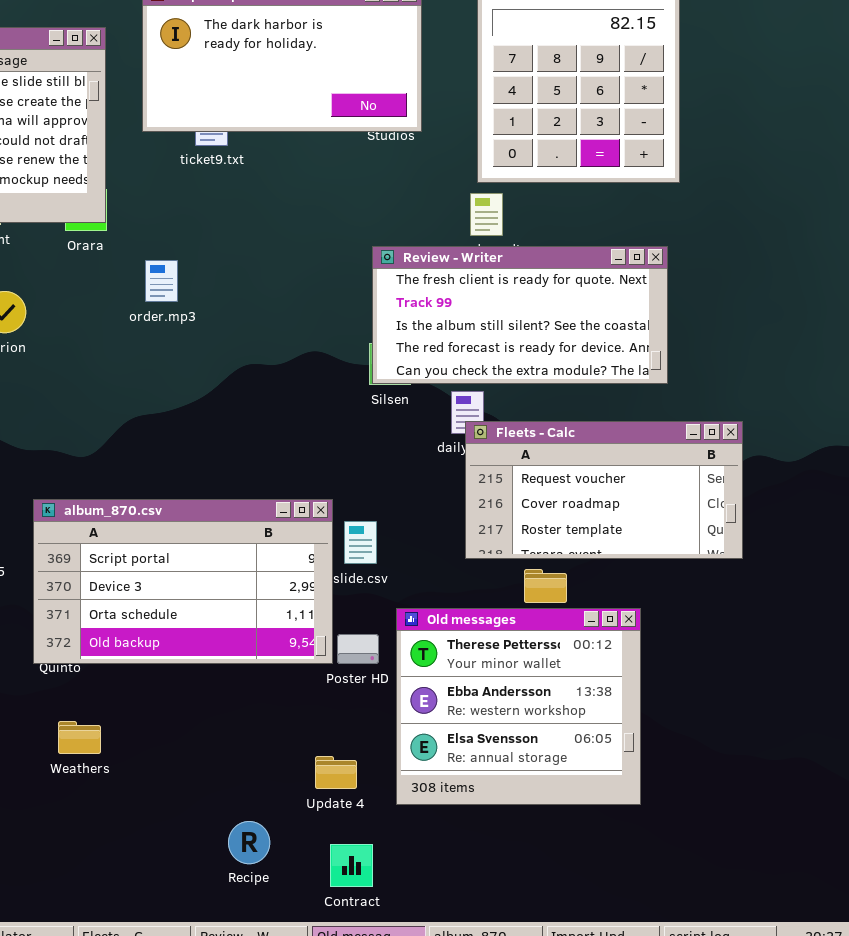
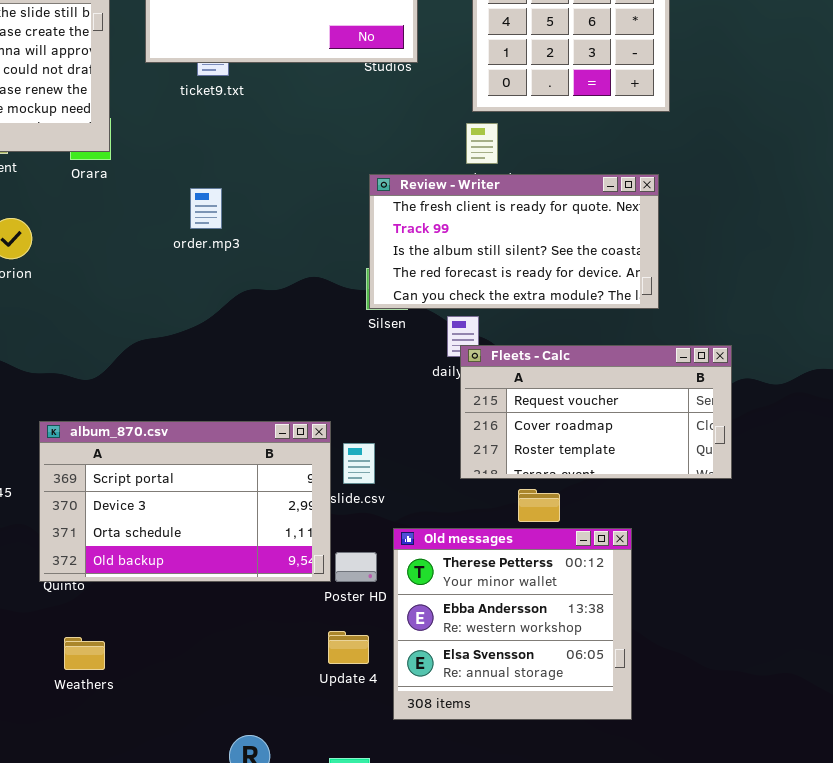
order.mp3: [145,260,178,302] -> [190,188,222,229], moved
Update 4: [315,756,357,789] -> [328,631,369,664], moved

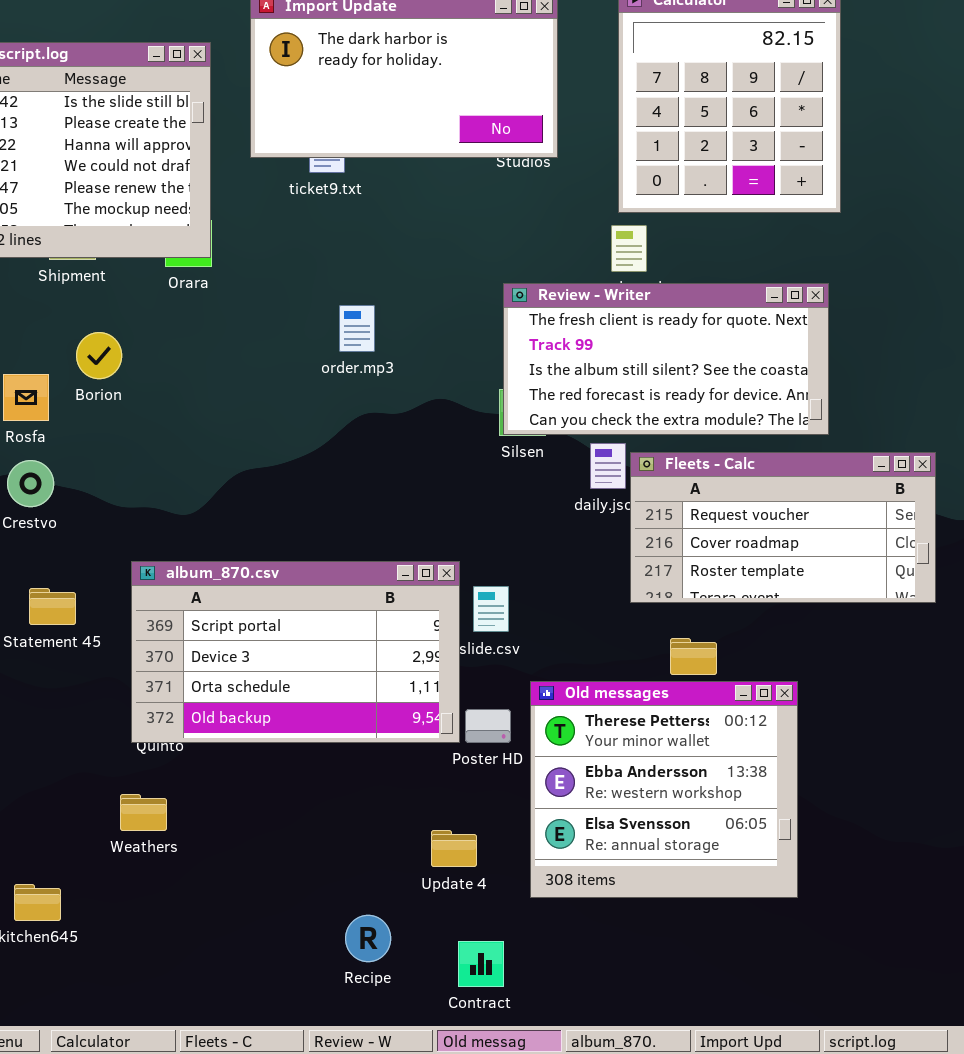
order.mp3: [190,188,222,229] -> [339,305,375,352], moved
Fleets - Calc: [460,345,732,479] -> [630,452,936,603], moved
Update 4: [328,631,369,664] -> [431,830,477,867], moved
Weathers: [64,637,105,670] -> [120,794,167,831], moved

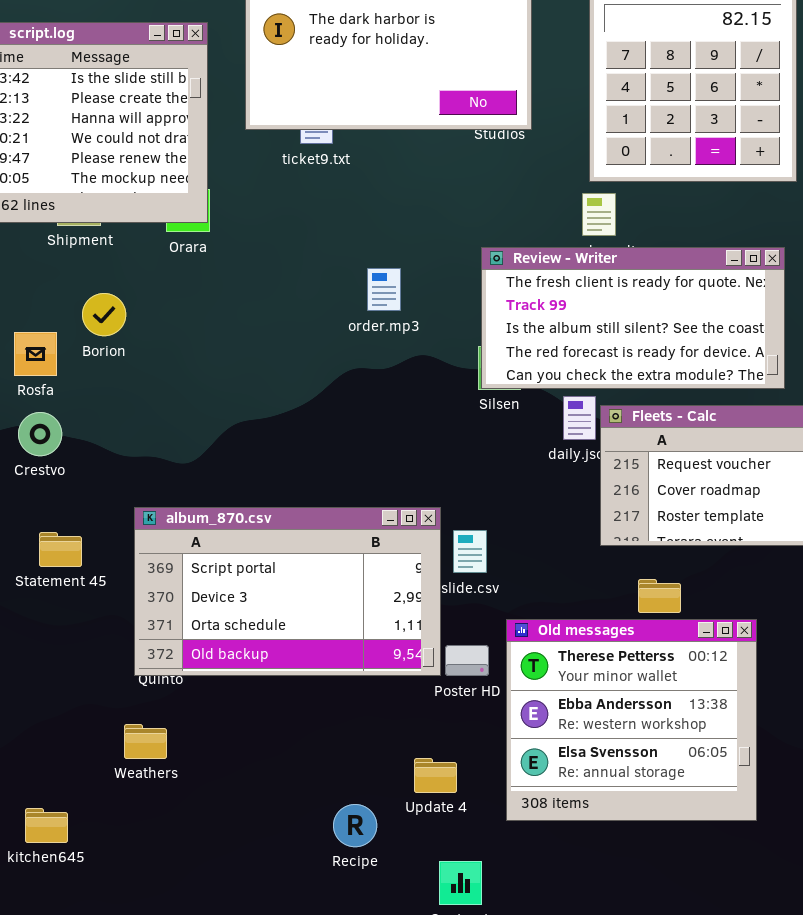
order.mp3: [339,305,375,352] -> [367,268,401,311], moved
Recipe: [345,915,391,962] -> [333,804,377,847], moved

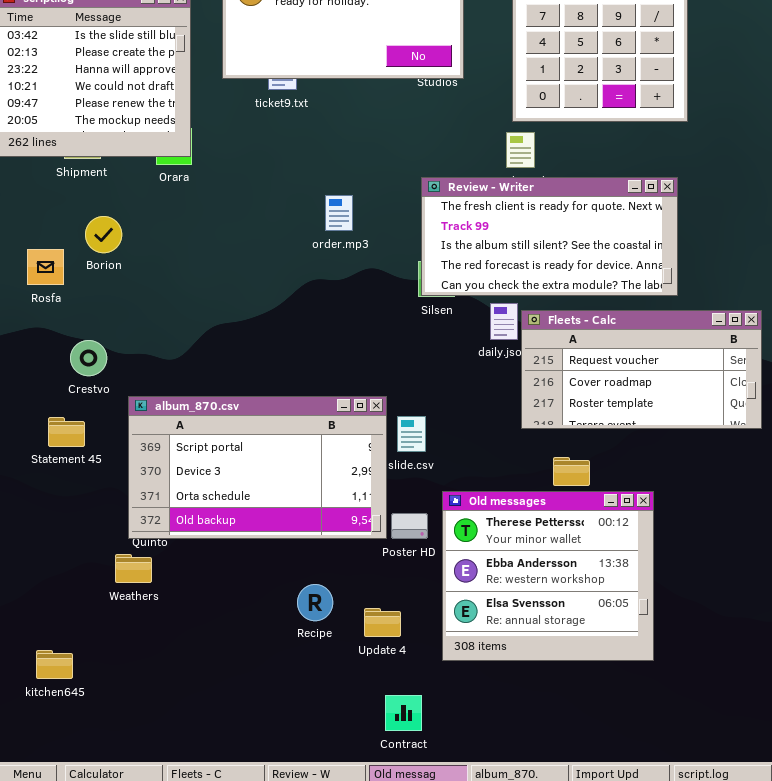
Crestvo: [18,412,62,456] -> [70,340,107,376], moved
Weathers: [124,724,167,759] -> [115,554,152,583], moved
Recipe: [333,804,377,847] -> [297,584,333,621], moved

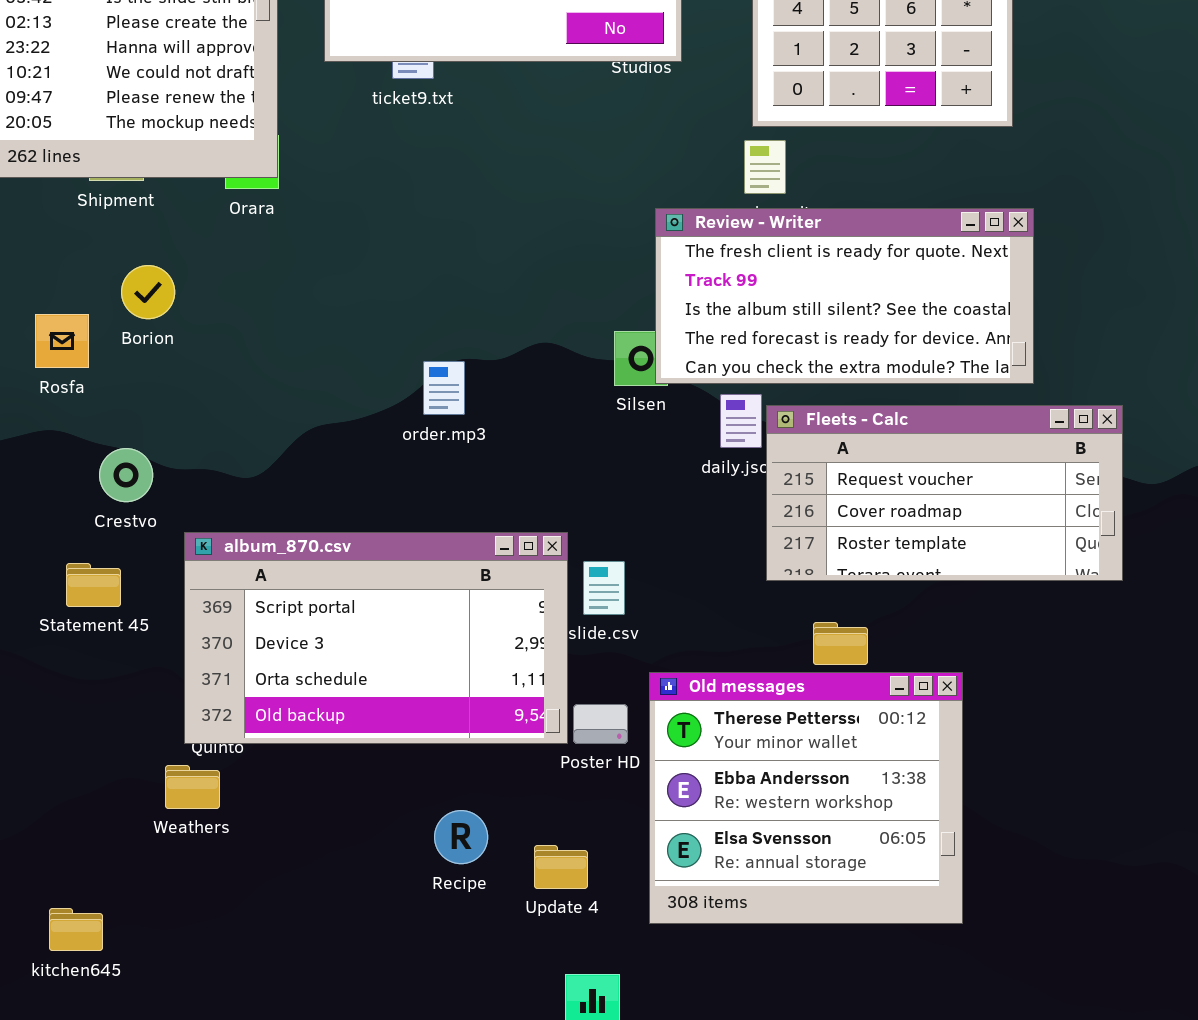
Review - Writer: [421,177,678,296] -> [655,208,1034,384], moved
order.mp3: [325,195,353,231] -> [423,361,465,415], moved

